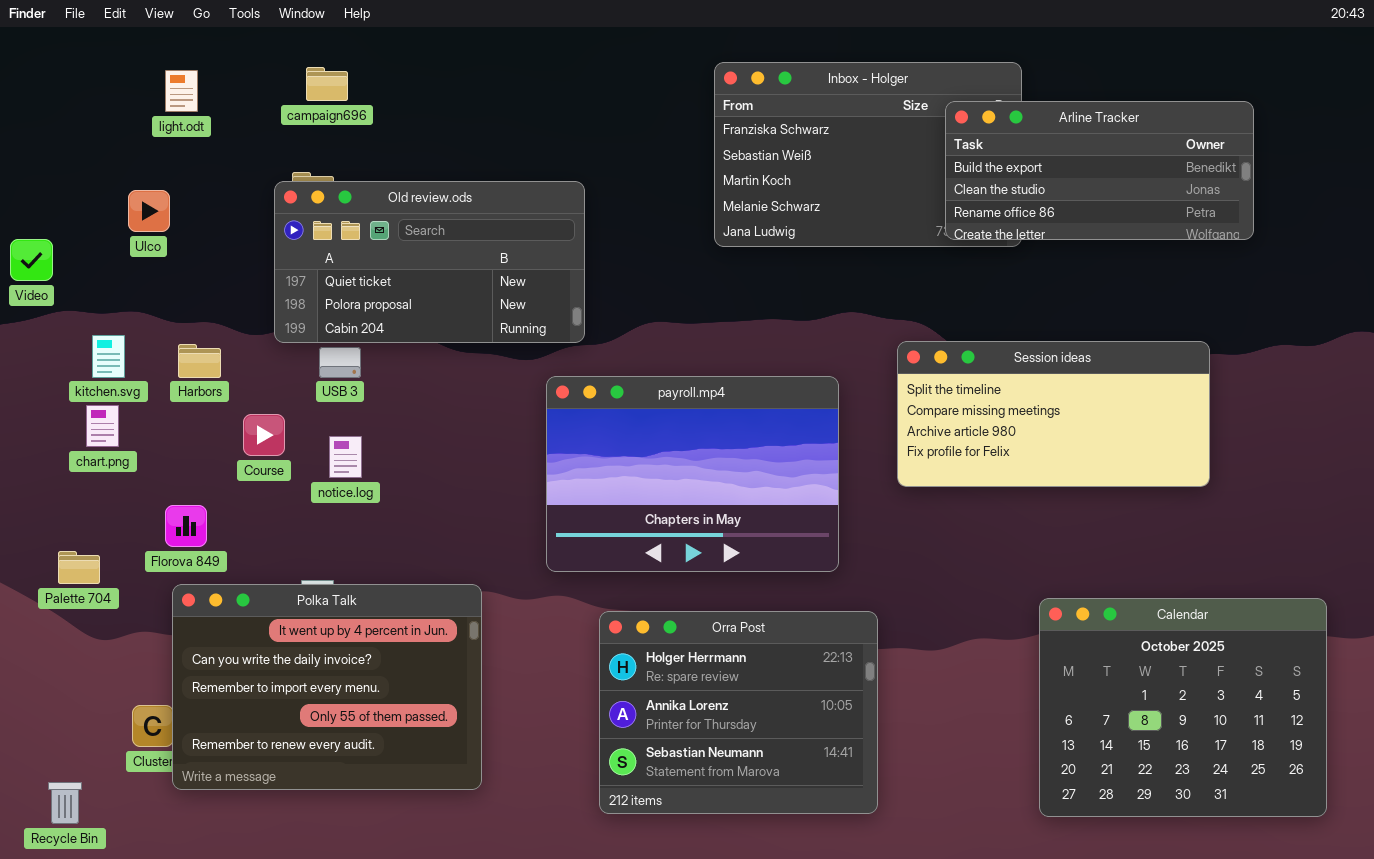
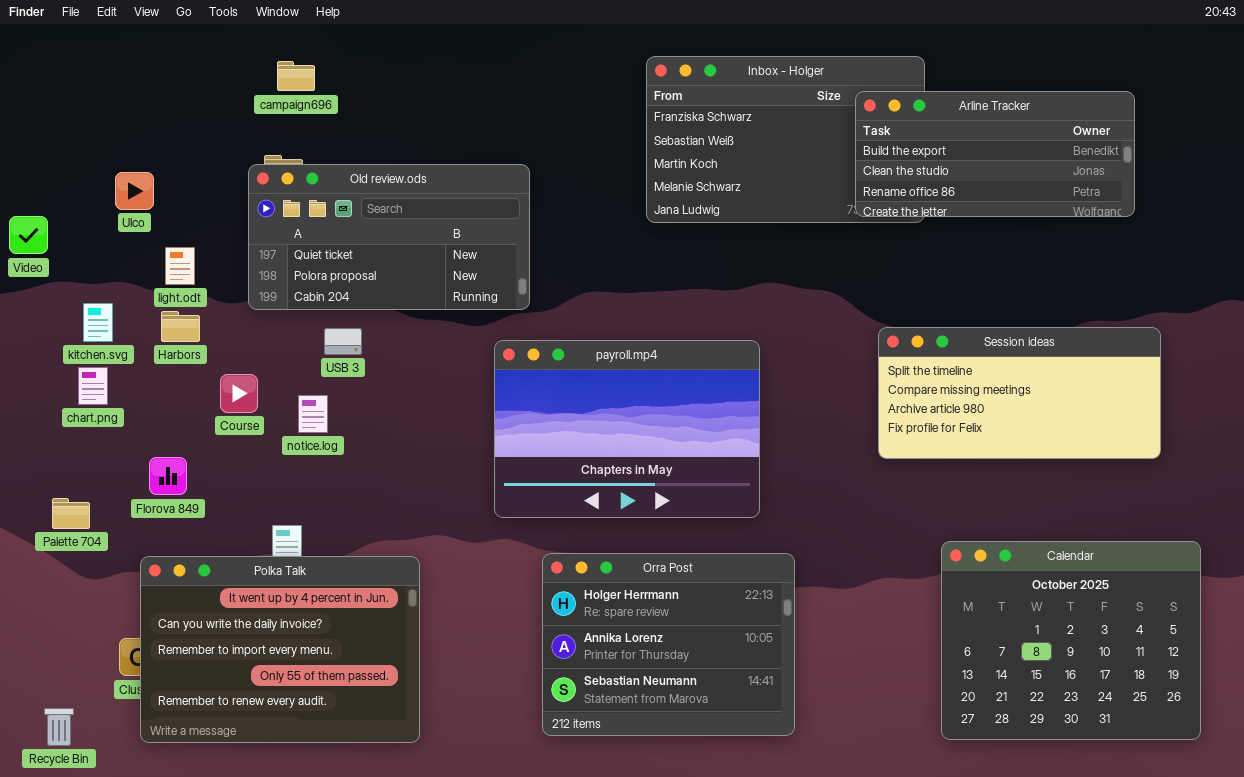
light.odt: [165,70,198,112] -> [165,247,195,285], moved
Session ideas: [897,341,1210,487] -> [878,327,1161,459], moved
USB 3: [319,347,361,378] -> [324,328,362,355], moved
Polka Talk: [172,584,482,790] -> [140,556,420,743], moved

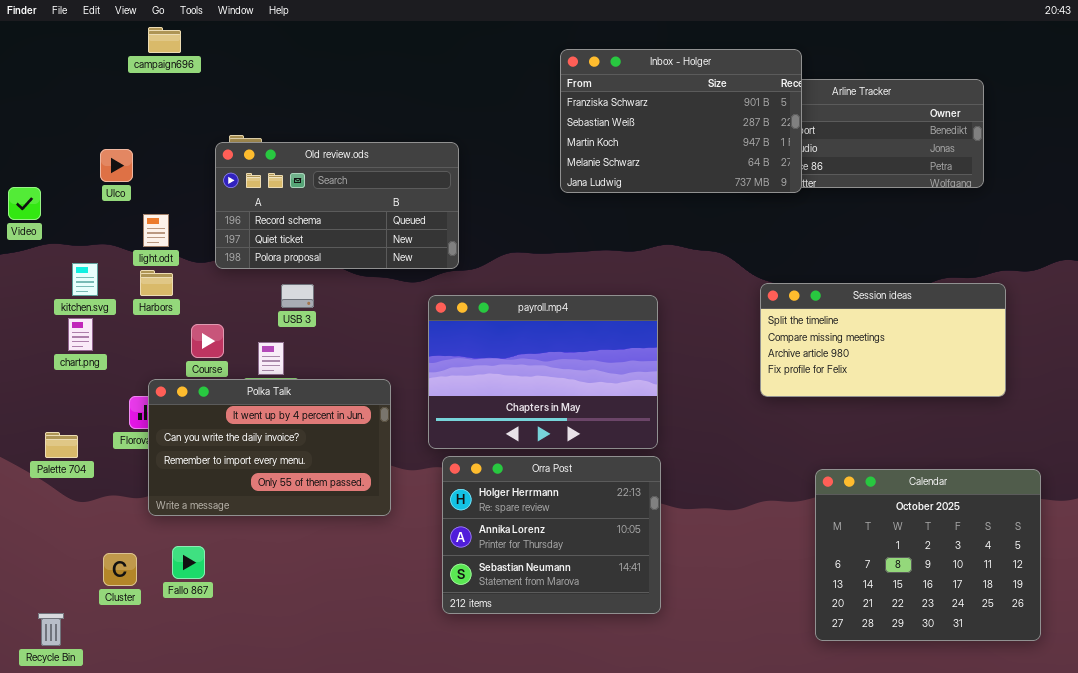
Inbox - Holger: [646,56,925,223] -> [560,49,802,193], raised
campaign696: [277,61,315,91] -> [148,27,181,53], moved
Old review.ods: [248,164,530,310] -> [215,142,459,269], scrolled up 1 row
Orra Post: [542,553,795,736] -> [442,456,661,614], moved
Polka Talk: [140,556,420,743] -> [148,379,391,516], moved, resized

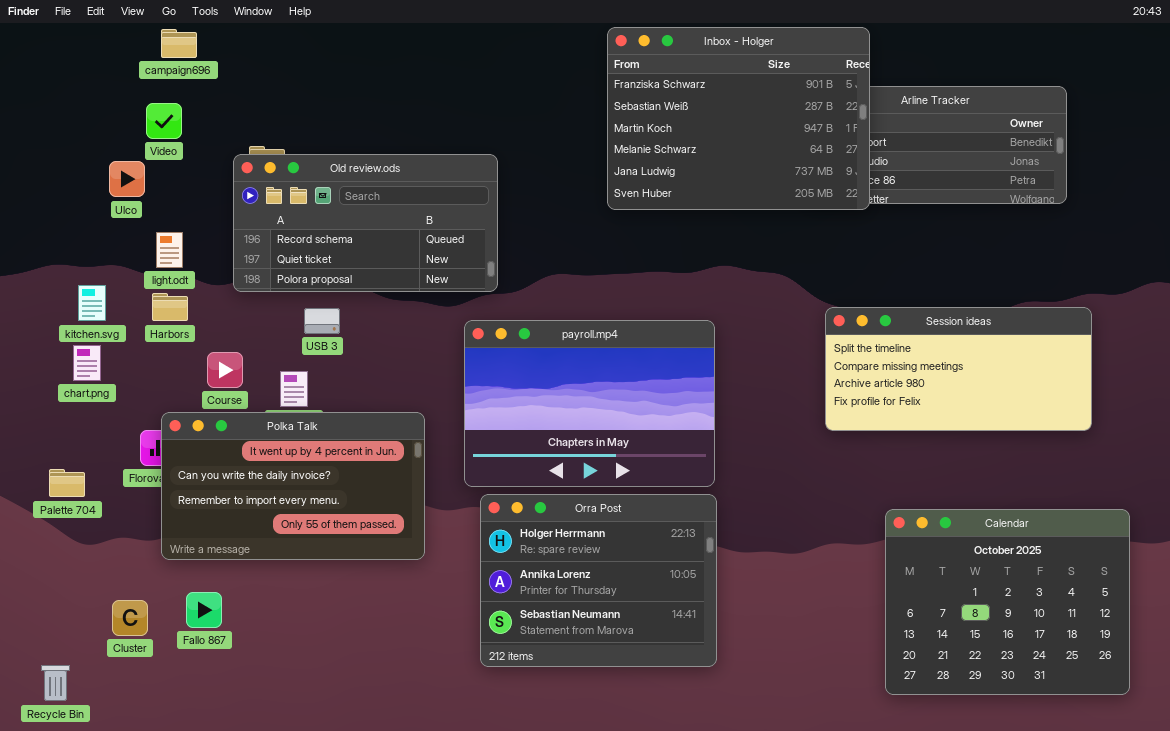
Inbox - Holger: [560,49,802,193] -> [607,27,870,210], resized
Video: [8,187,41,220] -> [146,103,182,139], moved

